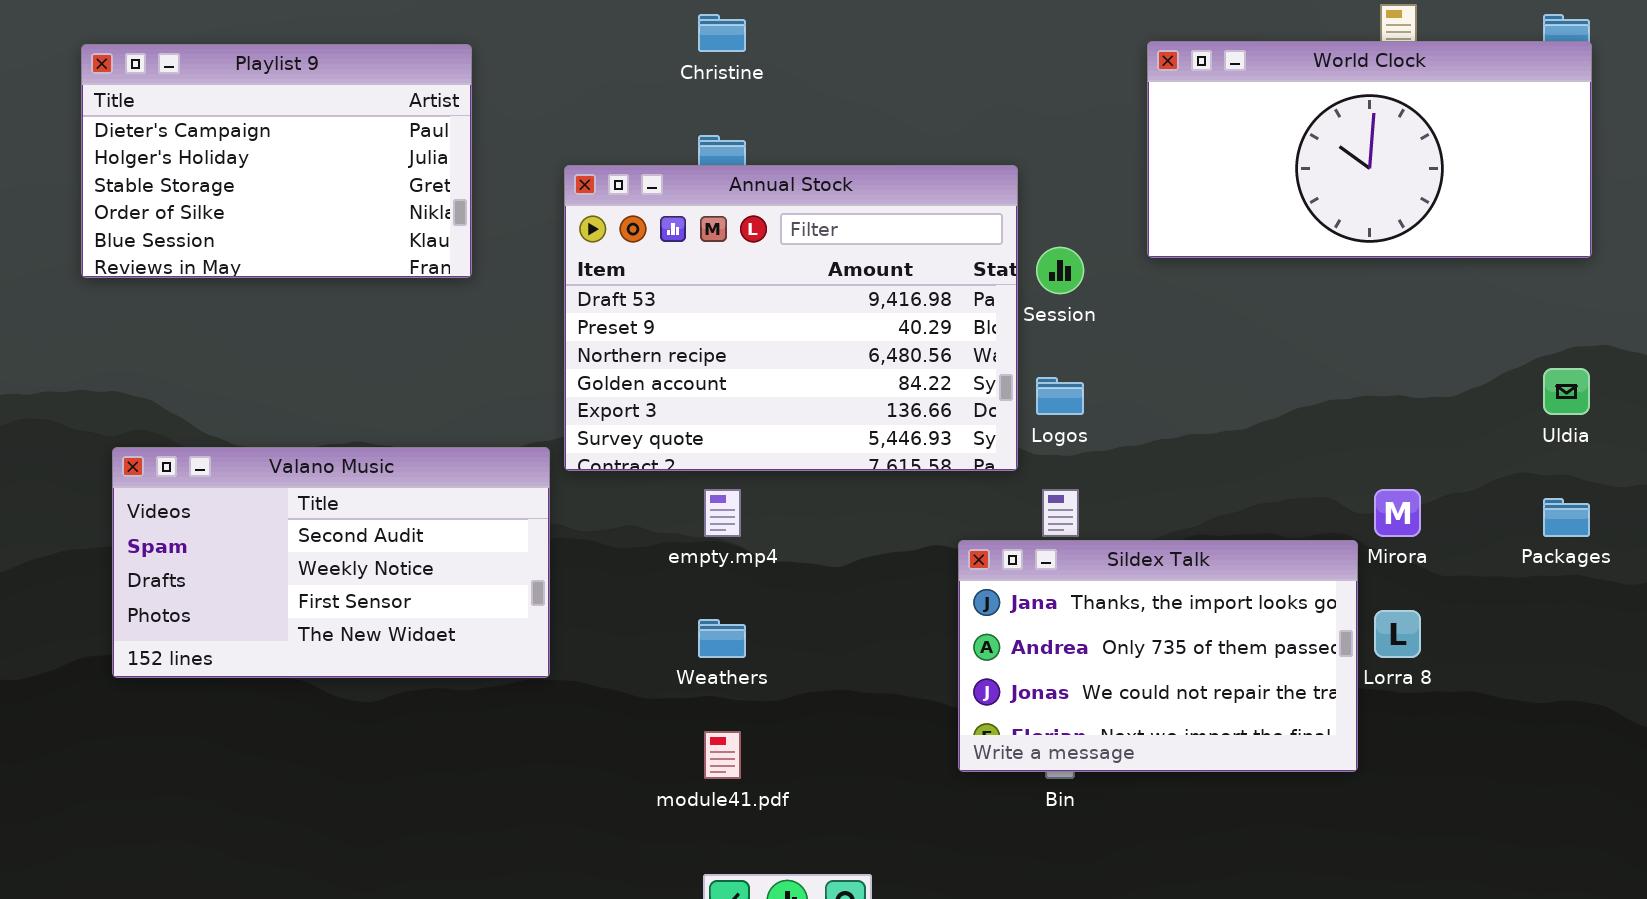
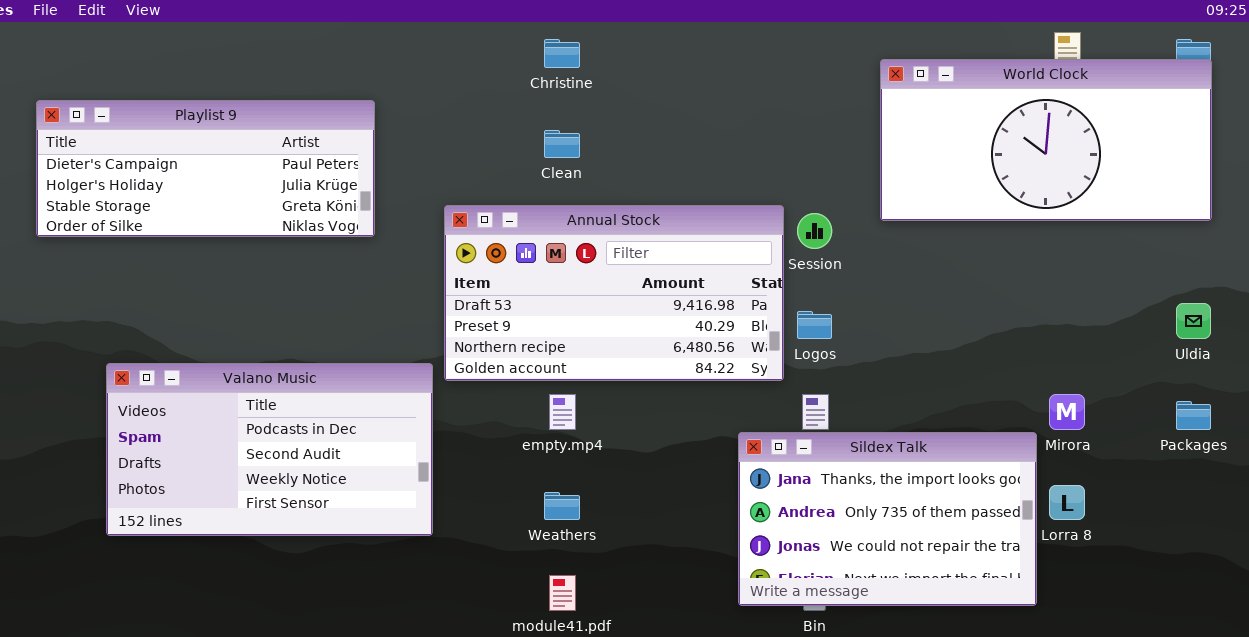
Playlist 9: [81,44,472,278] -> [36,100,375,237], resized
Annual Stock: [564,165,1018,471] -> [444,205,784,381], resized
Valano Music: [112,447,550,678] -> [106,363,433,536], scrolled up 1 row

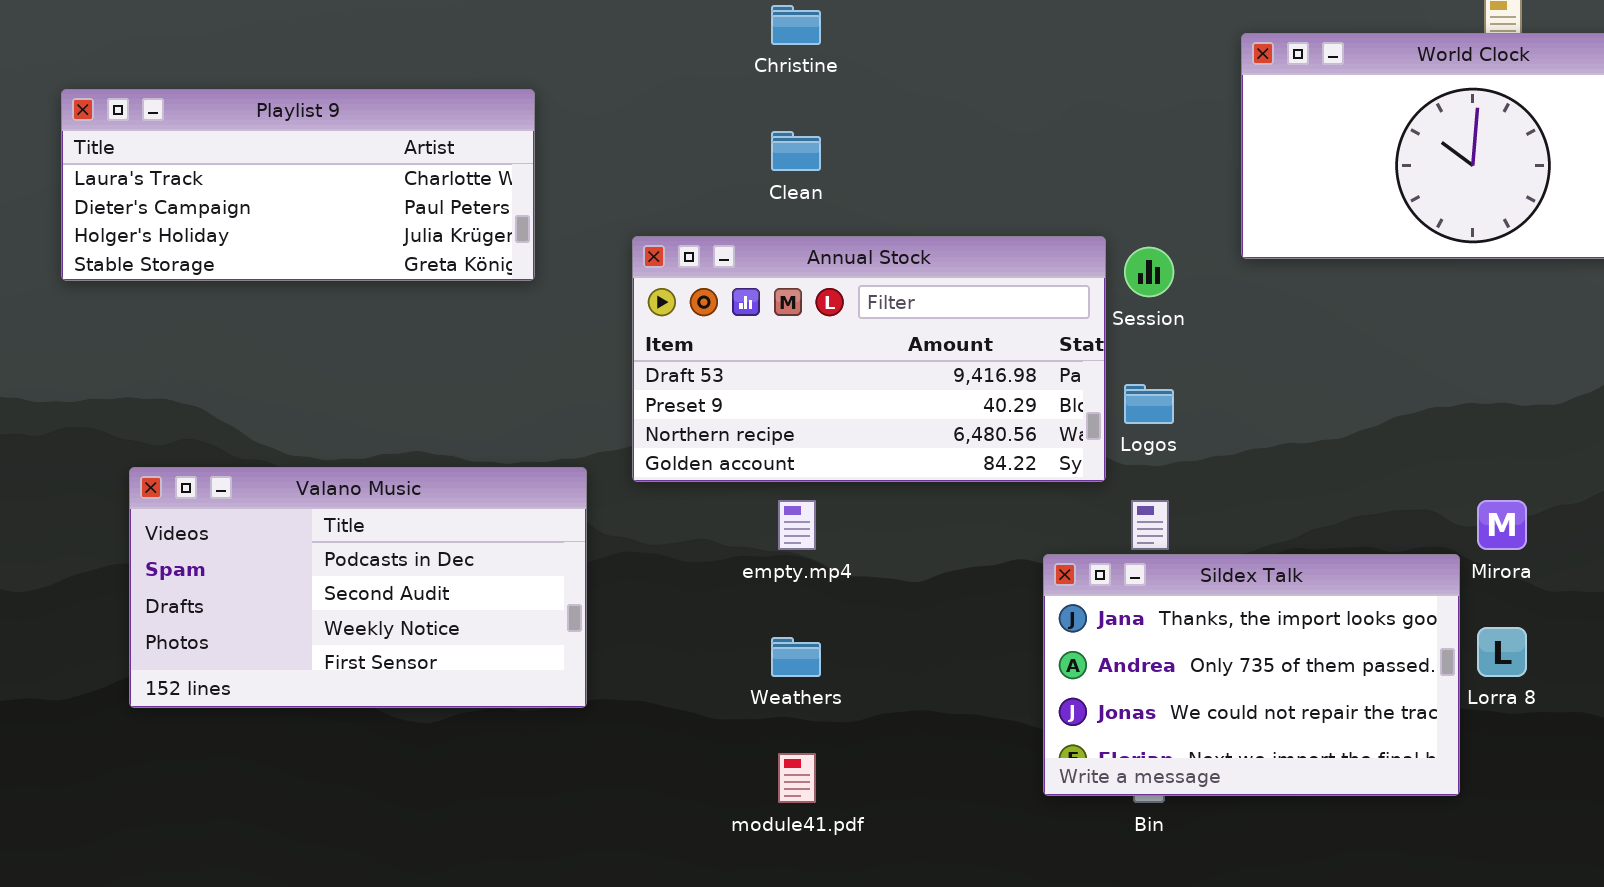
Playlist 9: [36,100,375,237] -> [61,89,535,281], scrolled up 1 row
Valano Music: [106,363,433,536] -> [129,467,587,708], moved

